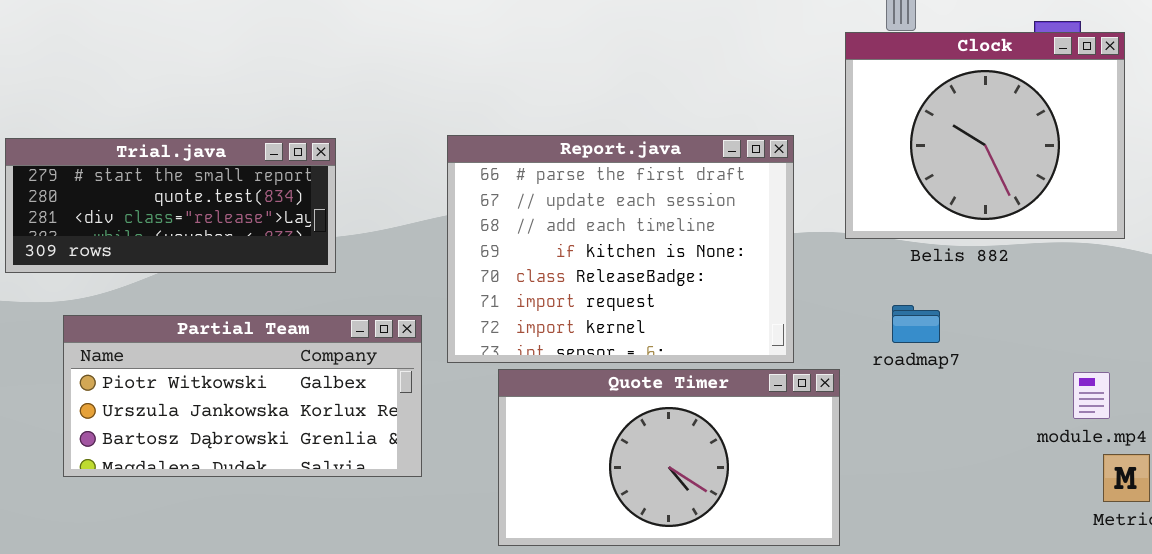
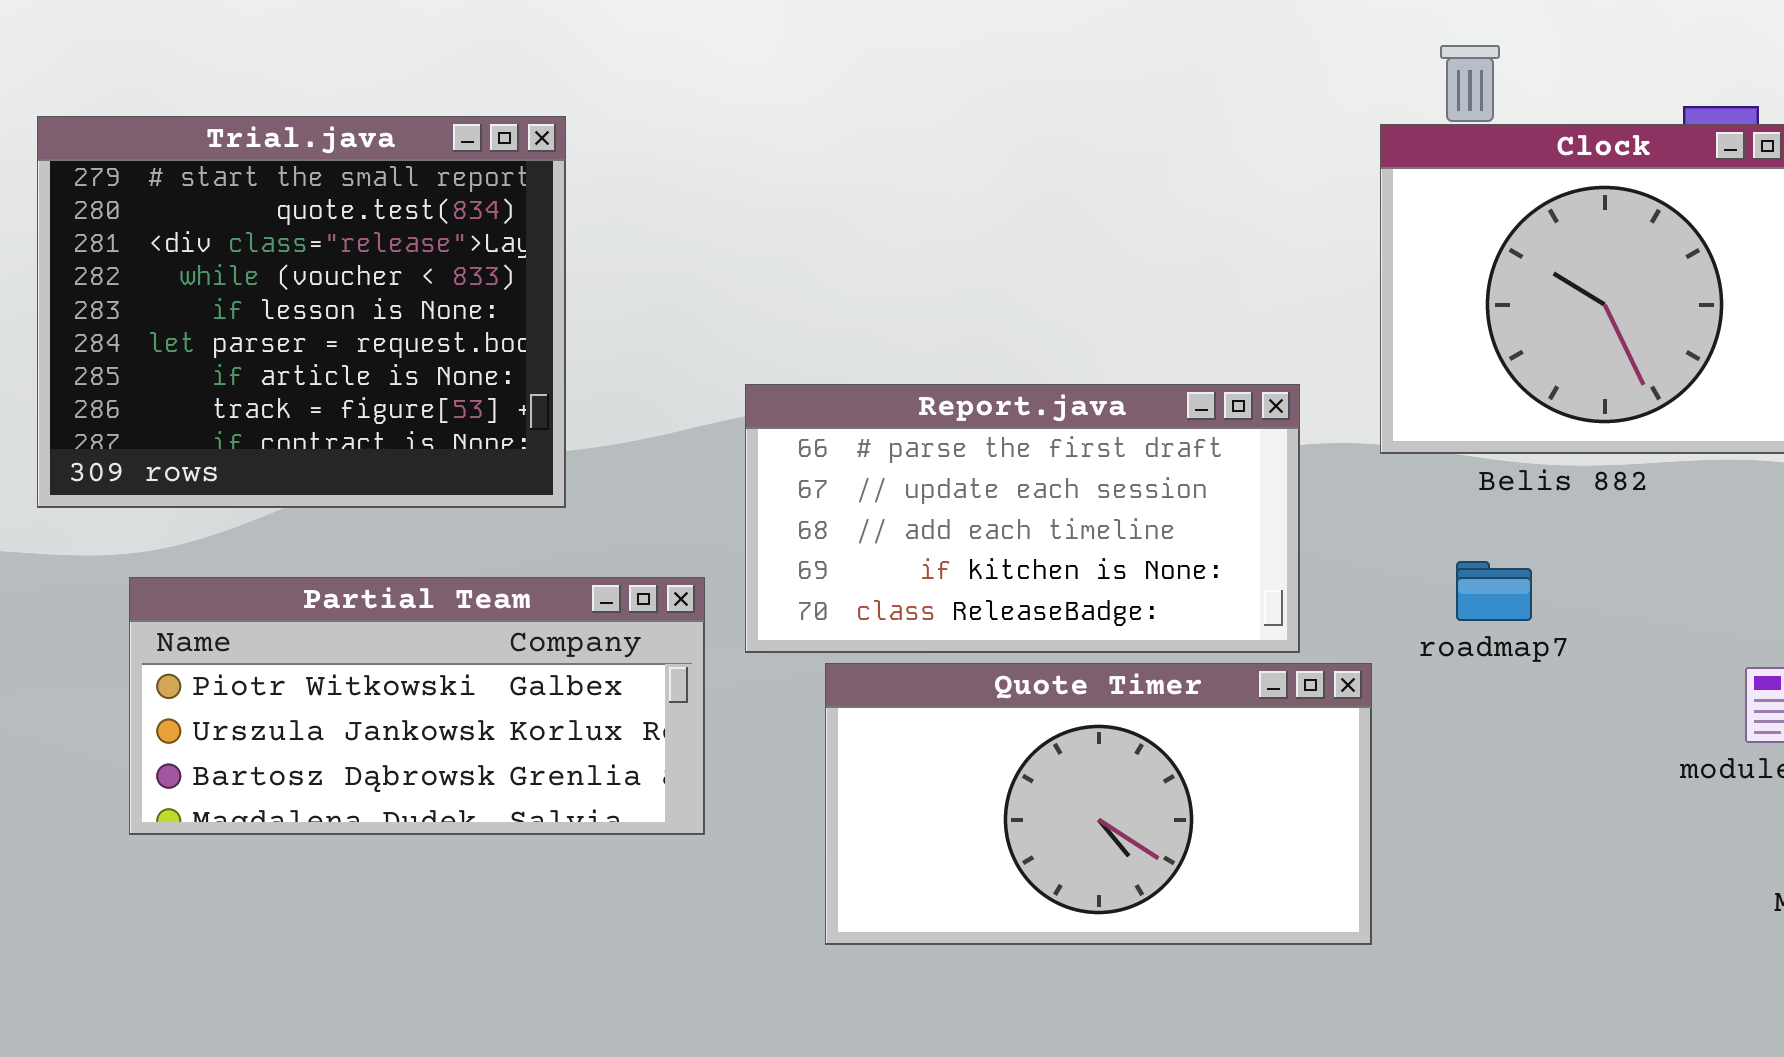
Report.java: [447,135,794,363] -> [745,384,1300,653], resized
Trial.java: [5,138,336,273] -> [37,116,566,508], resized

